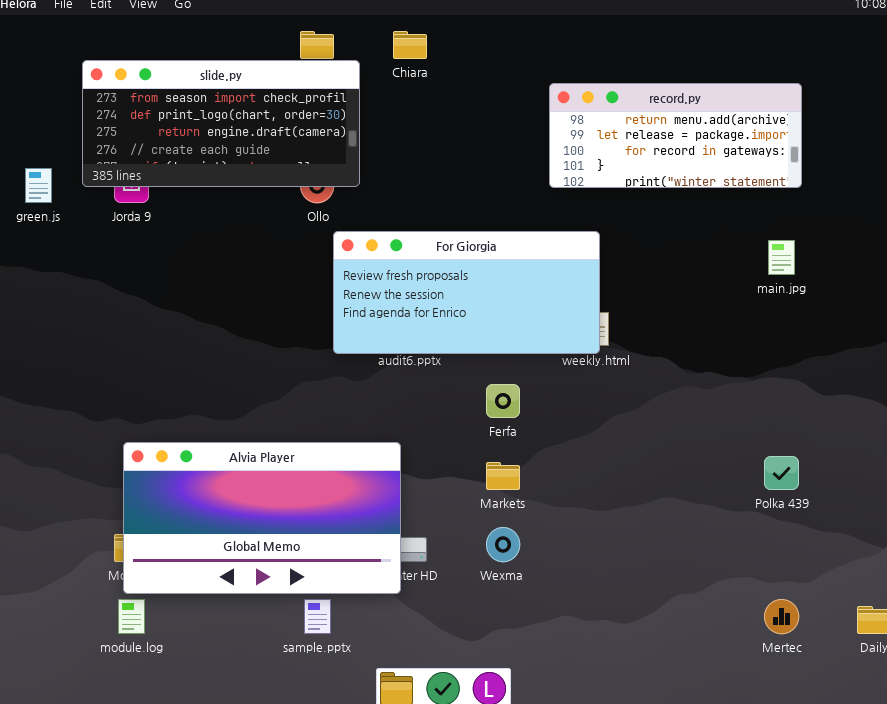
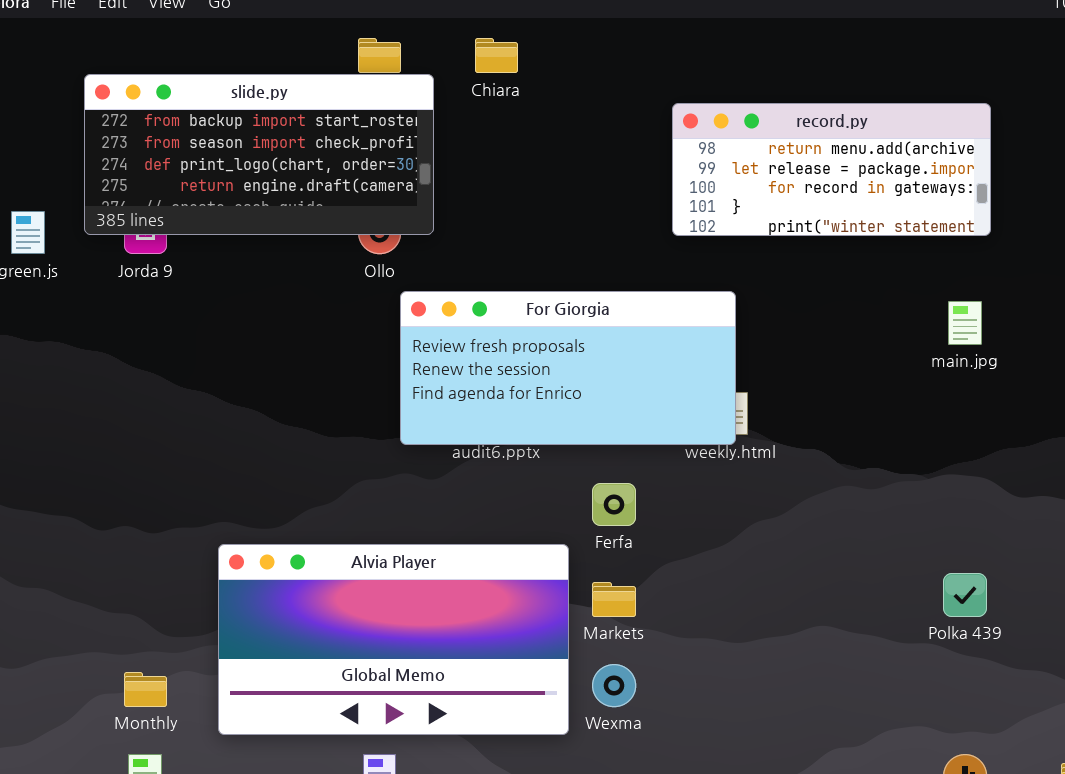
slide.py: [82,60,360,187] -> [84,74,434,235], scrolled up 1 row
Alvia Player: [123,442,401,594] -> [218,544,569,735], moved

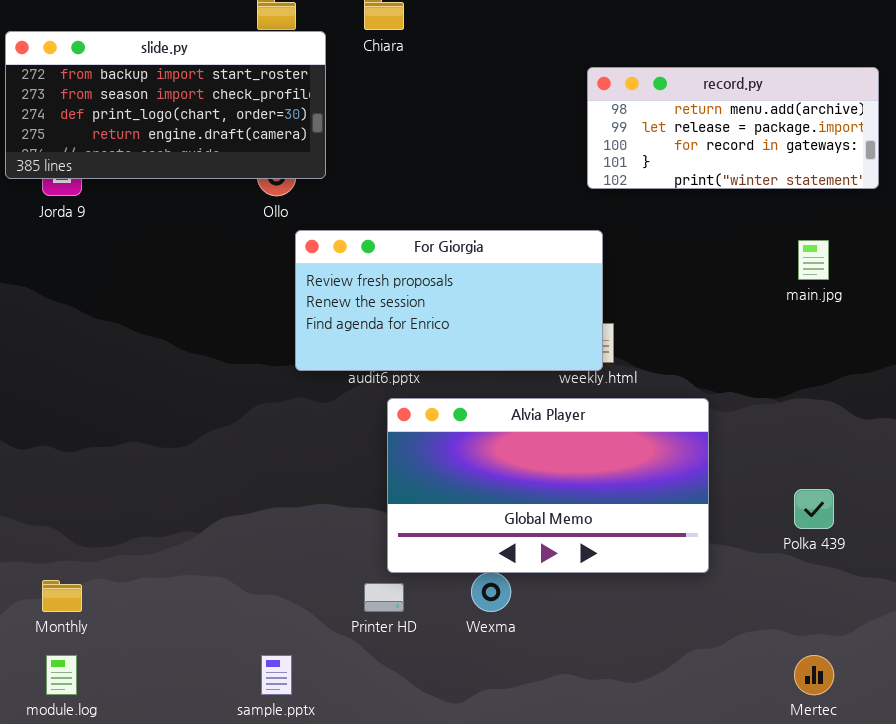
record.py: [672,103,991,236] -> [587,67,879,189], moved
Alvia Player: [218,544,569,735] -> [387,398,709,573], moved

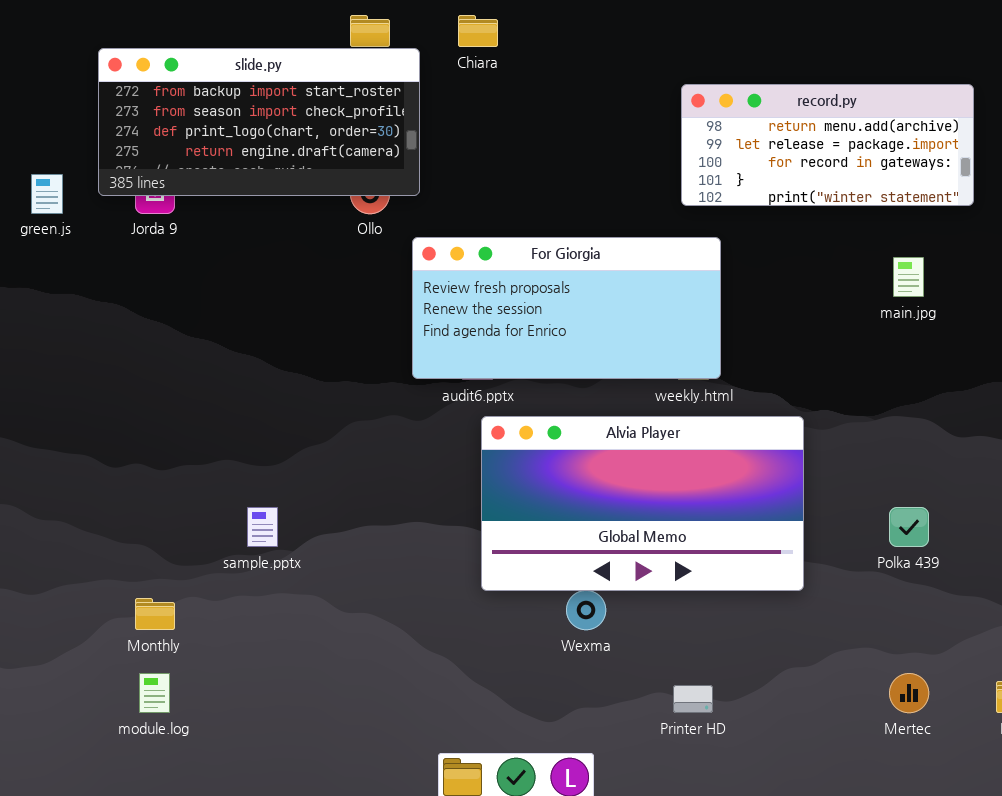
For Giorgia: [295,230,603,371] -> [412,237,721,379], moved
Printer HD: [364,583,404,612] -> [673,685,713,713], moved
sample.pptx: [261,655,292,695] -> [247,507,278,547], moved

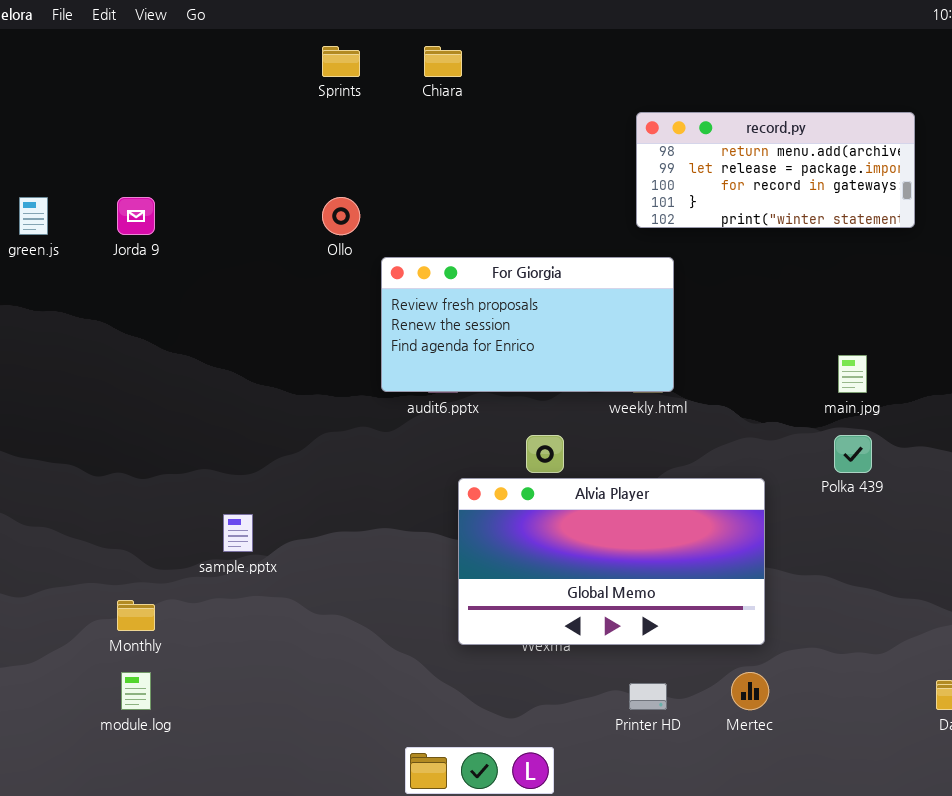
slide.py: [98,48,420,196] -> none, closed
main.jpg: [893,257,924,297] -> [838,355,867,393], moved
Alvia Player: [481,416,804,591] -> [458,478,765,645], moved
Polka 439: [889,507,929,547] -> [834,435,872,473], moved
Mertec: [889,673,929,713] -> [731,672,769,710], moved

